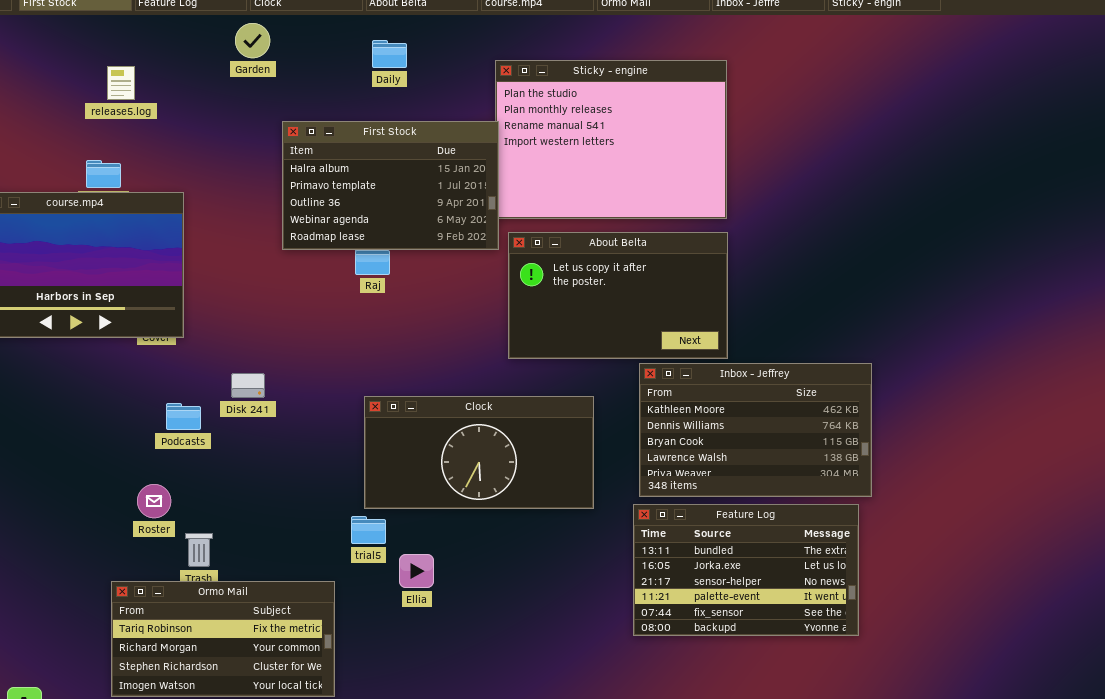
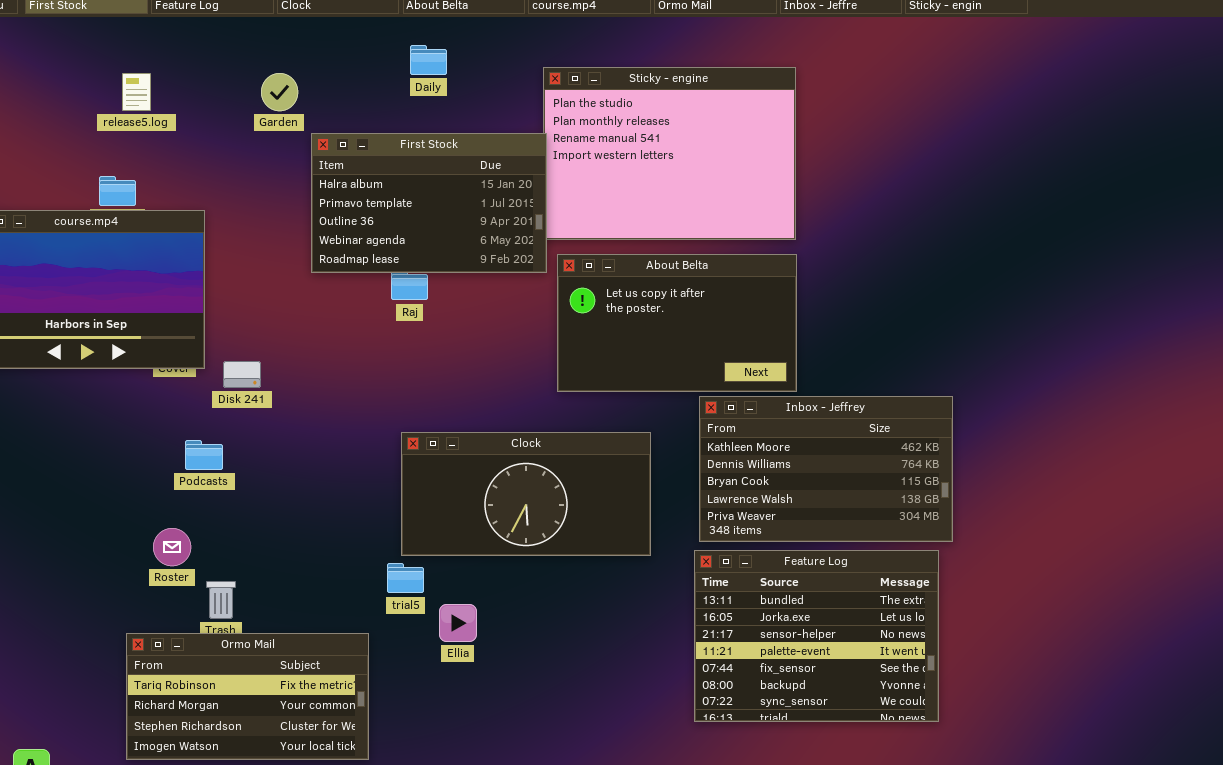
Garden: [235,23,270,58] -> [261,73,298,111], moved
Disk 241: [231,373,265,398] -> [223,361,261,388], moved
Feature Log: [633,504,859,636] -> [694,550,939,722], resized

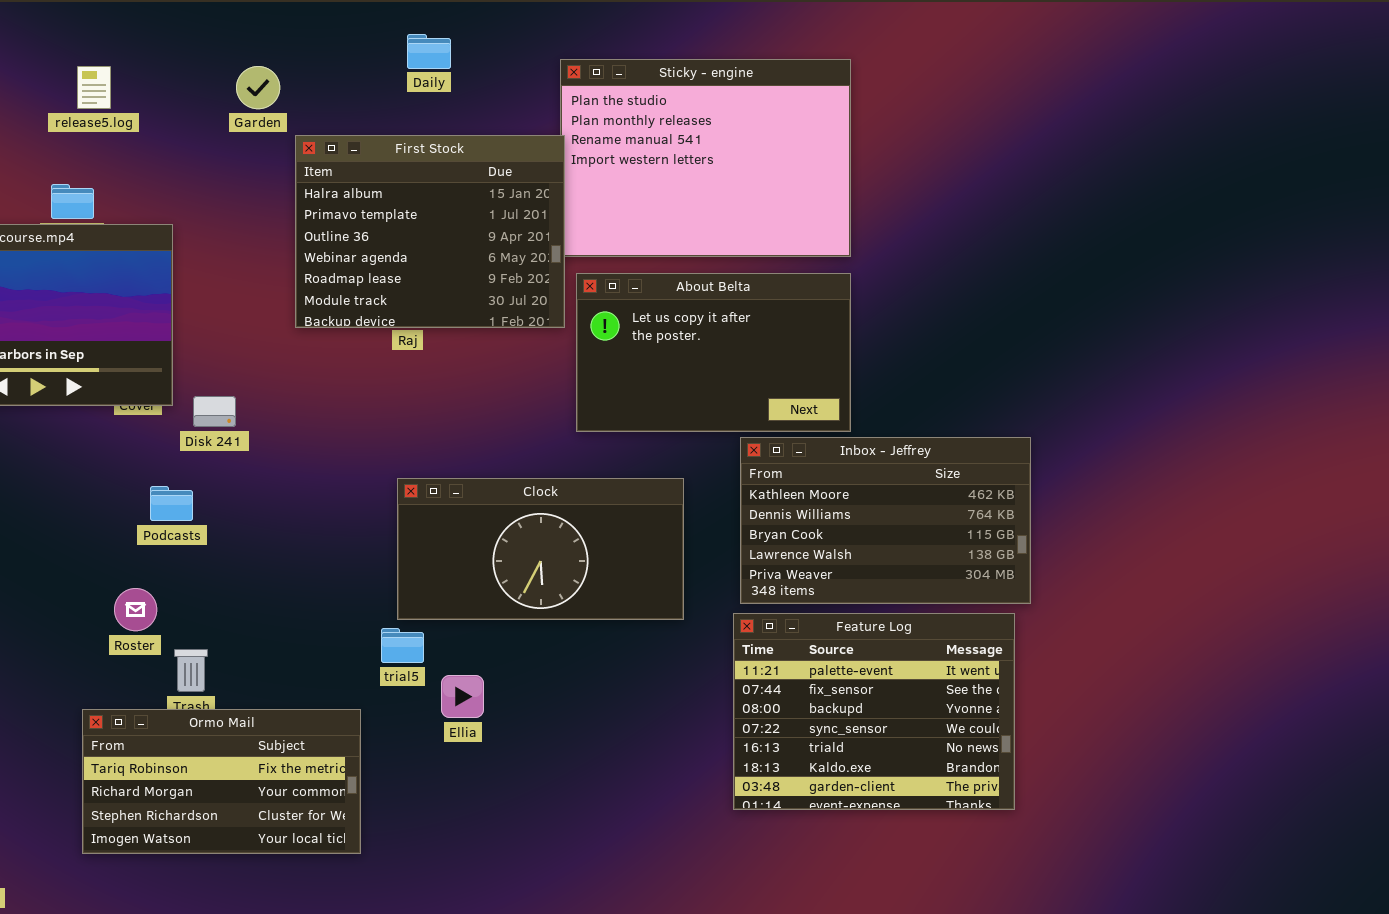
First Stock: [311,133,547,273] -> [295,135,565,328], resized
Feature Log: [694,550,939,722] -> [733,613,1015,810], scrolled down 3 rows

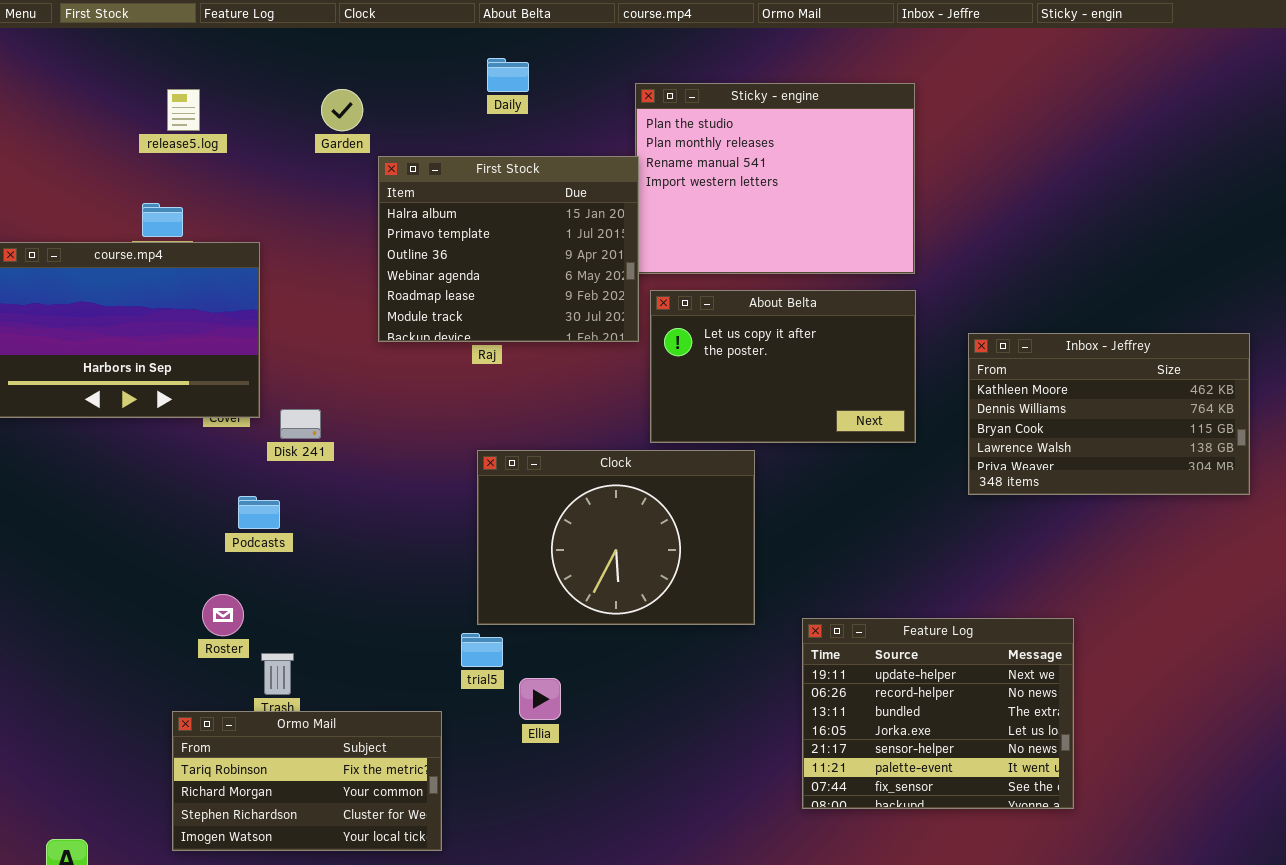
Inbox - Jeffrey: [740,437,1031,604] -> [968,333,1250,495], moved
Clock: [397,478,684,620] -> [477,450,755,625], resized
Feature Log: [733,613,1015,810] -> [802,618,1074,809], scrolled up 5 rows

